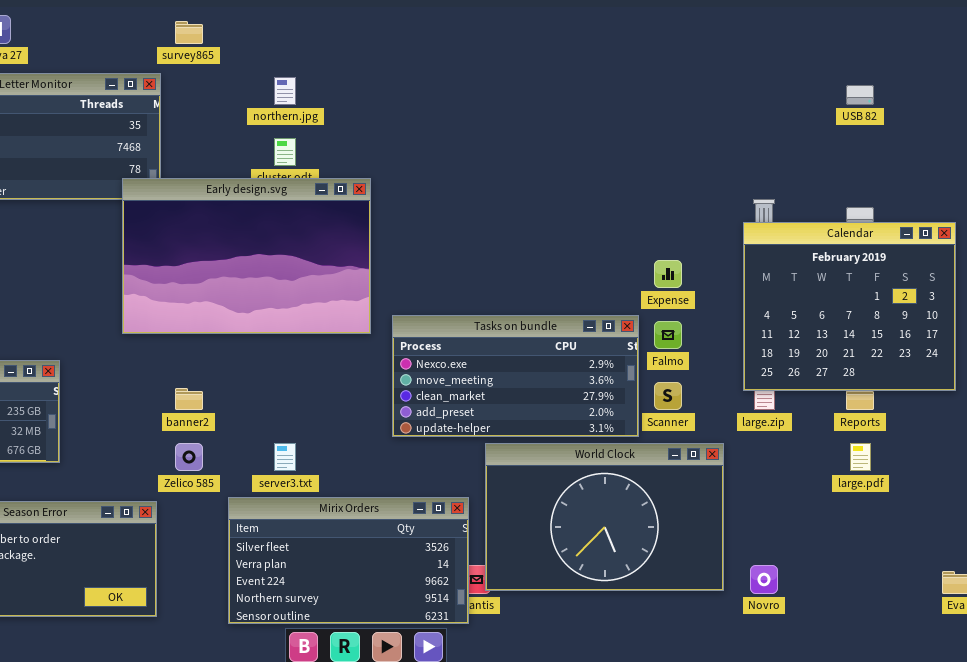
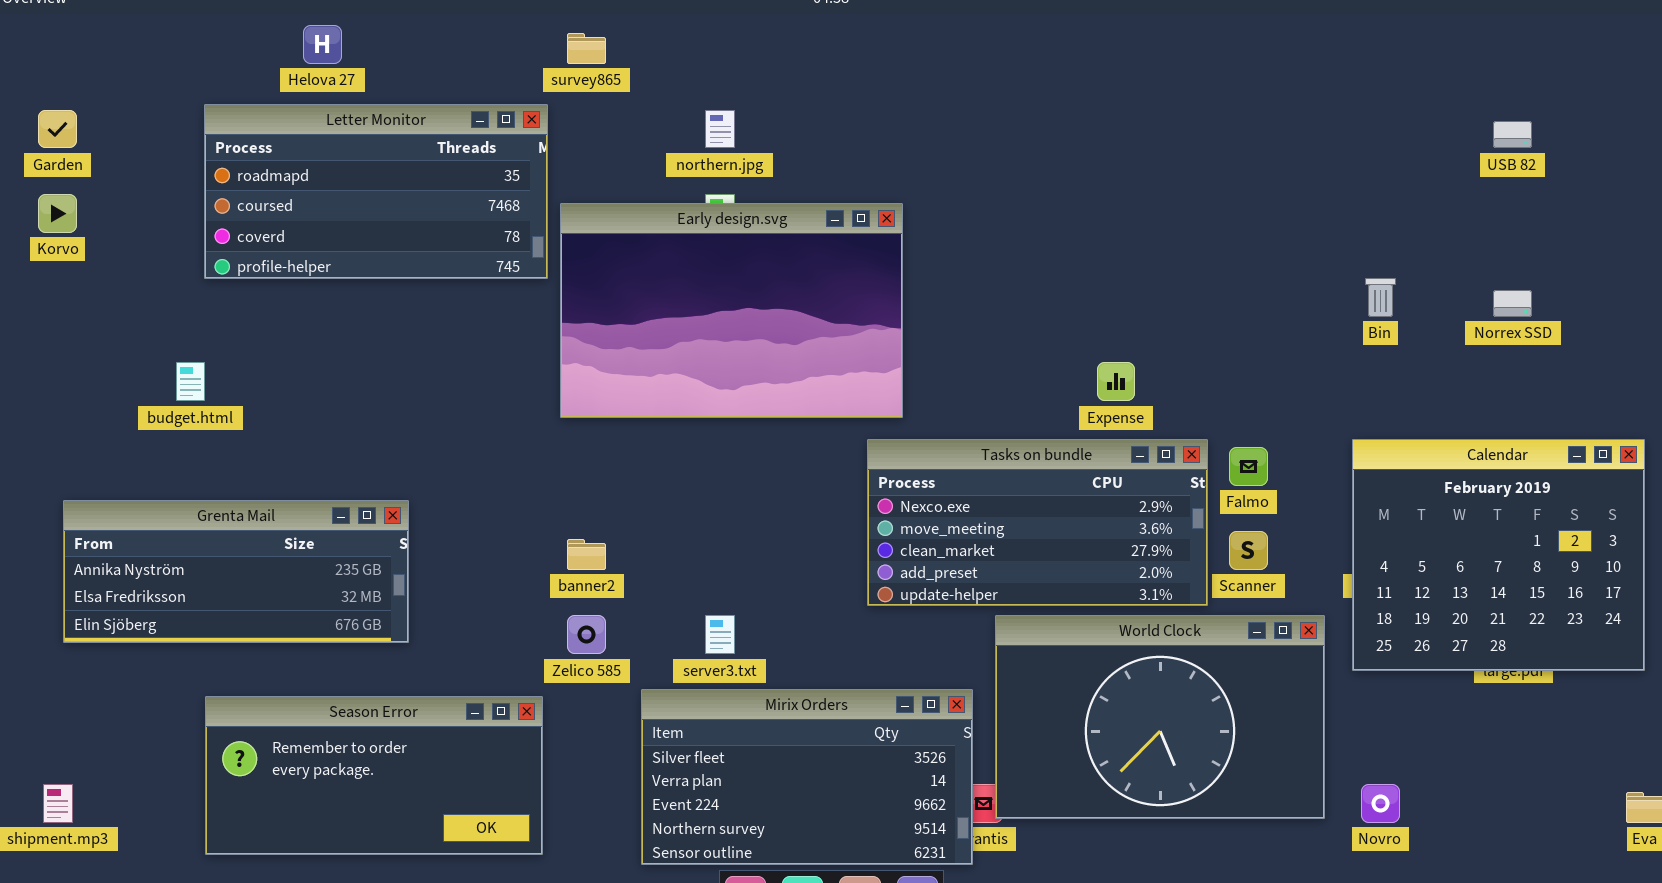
Early design.svg: [122,178,371,334] -> [560,203,903,418], moved
Calendar: [743,222,956,391] -> [1352,439,1645,671], moved
Expense: [654,260,682,288] -> [1097,362,1135,401], moved

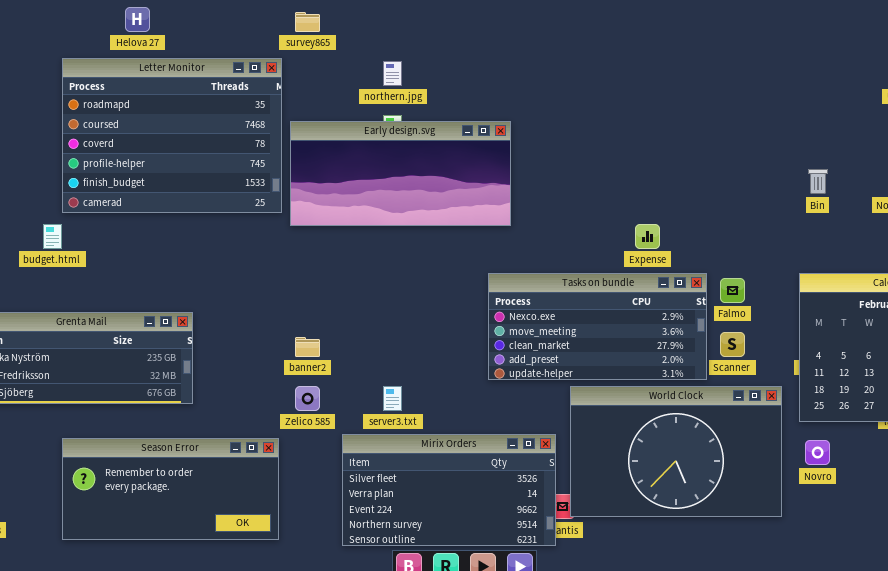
Letter Monitor: [204,104,548,279] -> [62,58,282,213], resized
Early design.svg: [560,203,903,418] -> [290,121,511,226], resized
Novro: [1361,784,1400,823] -> [805,440,830,465], moved

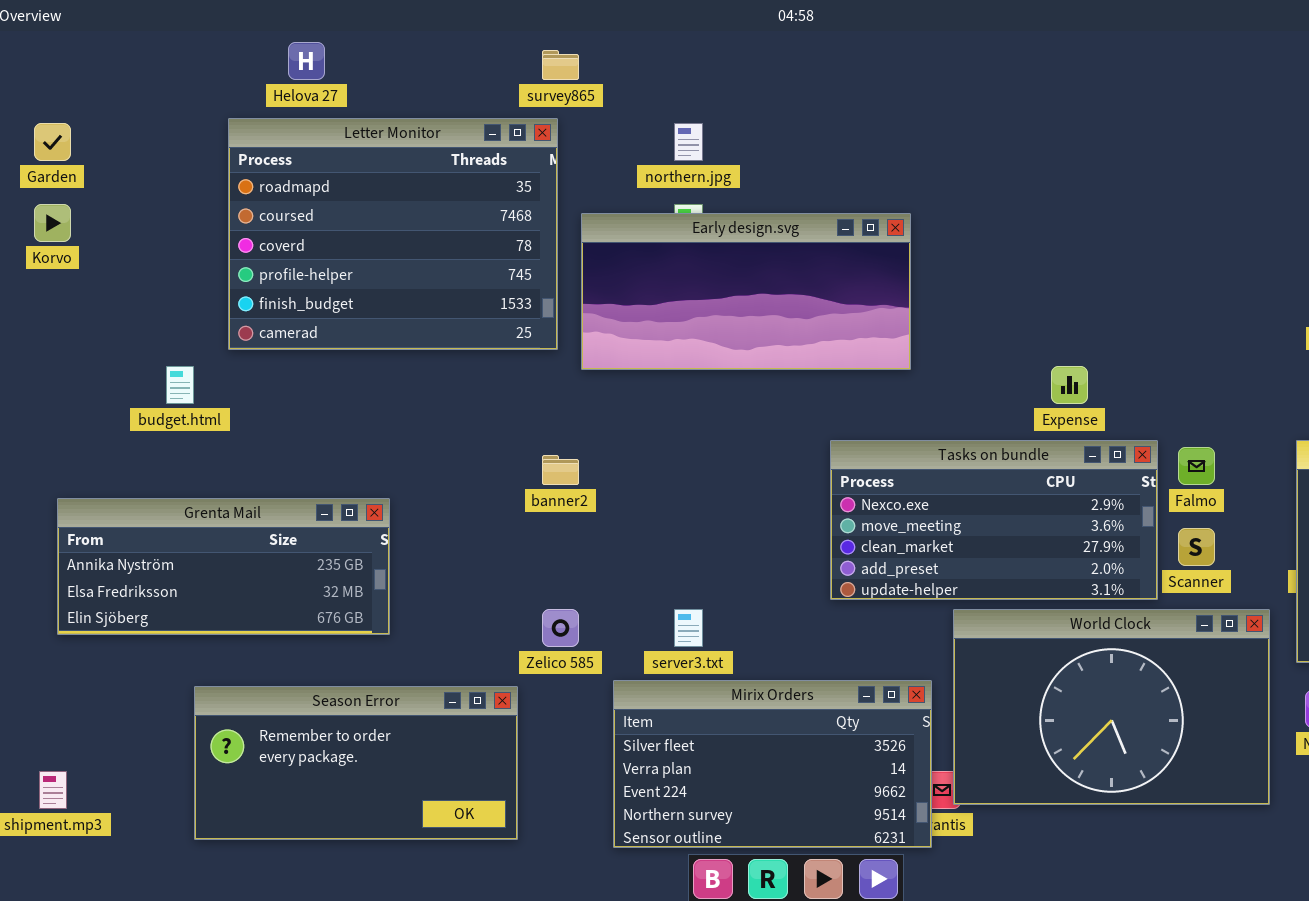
Letter Monitor: [62,58,282,213] -> [228,118,558,350], moved
Early design.svg: [290,121,511,226] -> [581,213,911,370], moved
banner2: [295,337,320,357] -> [542,455,579,485], moved

